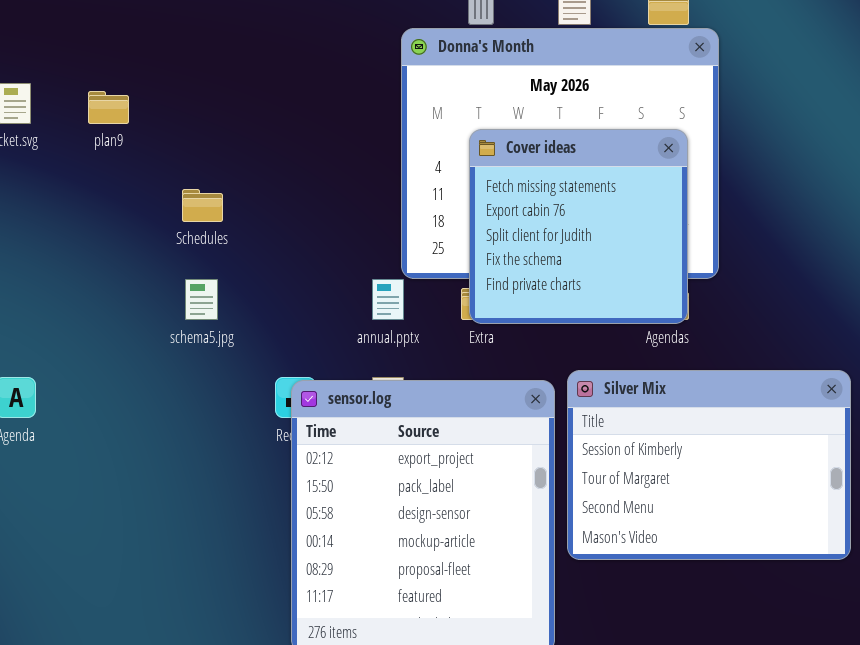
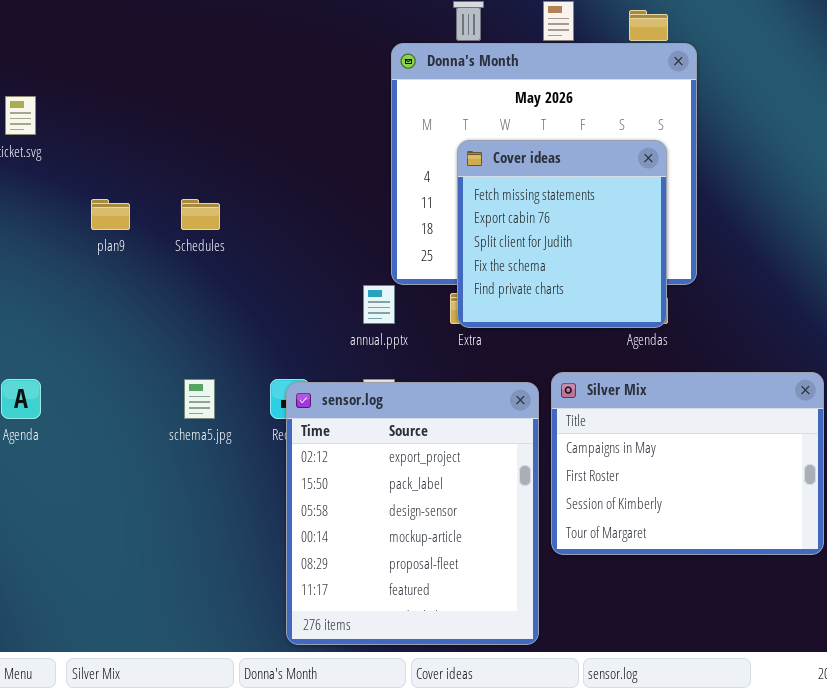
plan9: [88,91,129,124] -> [91,199,130,230], moved
schema5.jpg: [185,279,218,320] -> [184,379,215,419], moved
Silver Mix: [567,370,851,560] -> [551,372,824,555], scrolled up 2 rows

